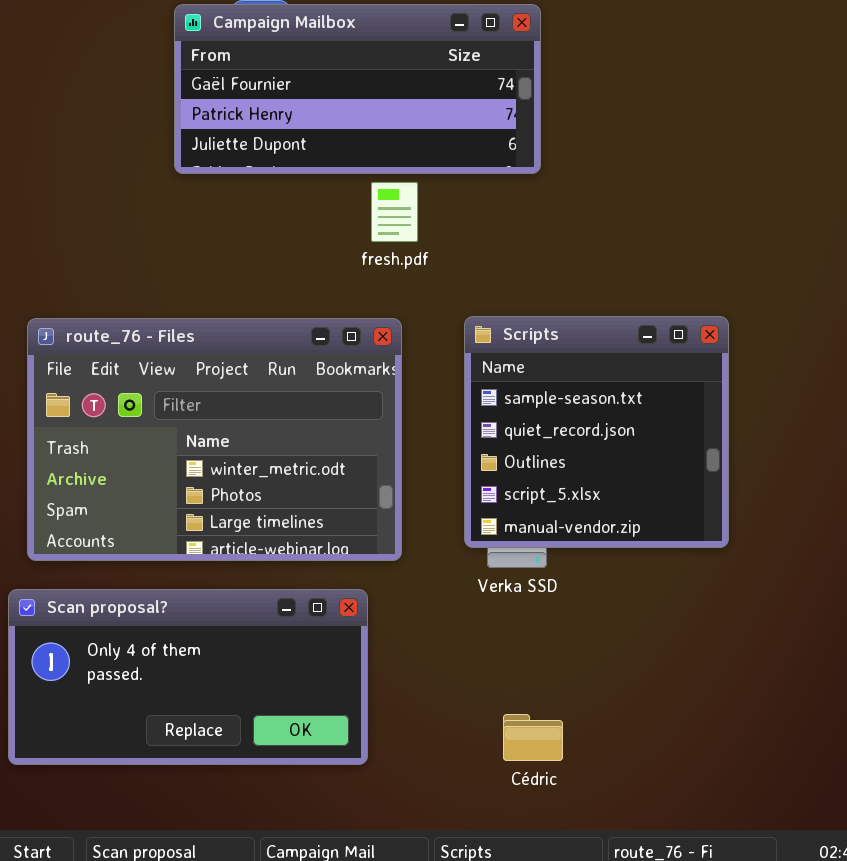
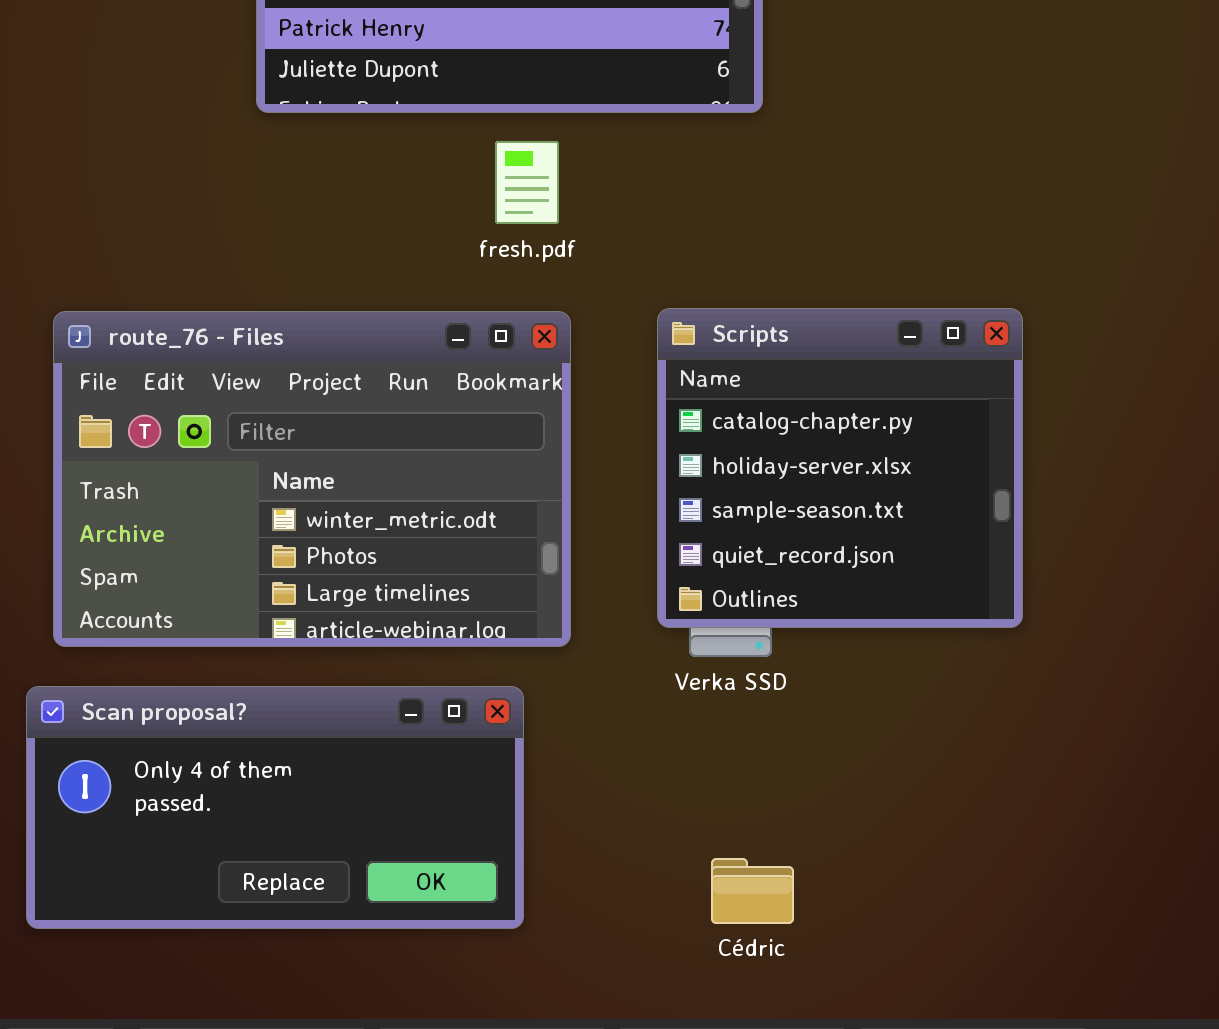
fresh.pdf: [371,182,418,242] -> [495,141,559,224], moved
Scripts: [464,316,729,548] -> [657,308,1023,628], scrolled up 2 rows

